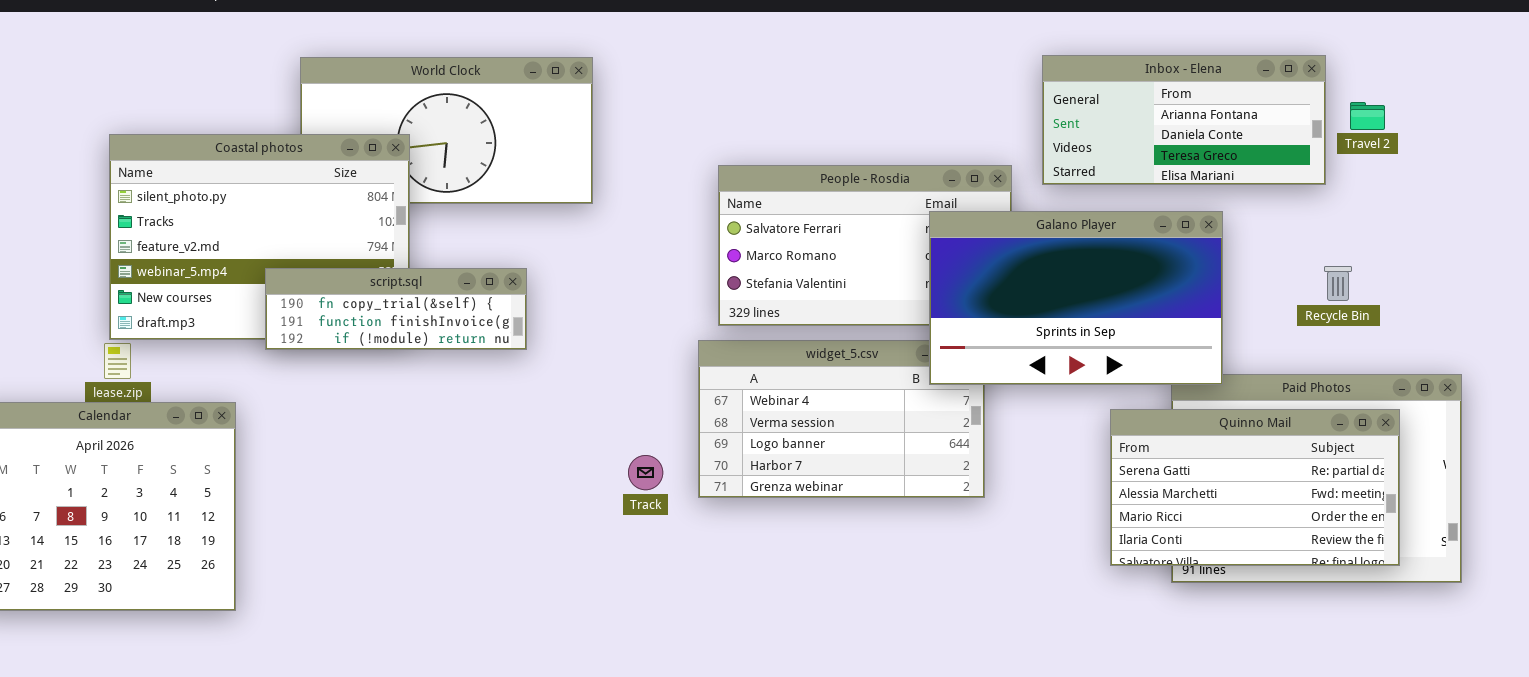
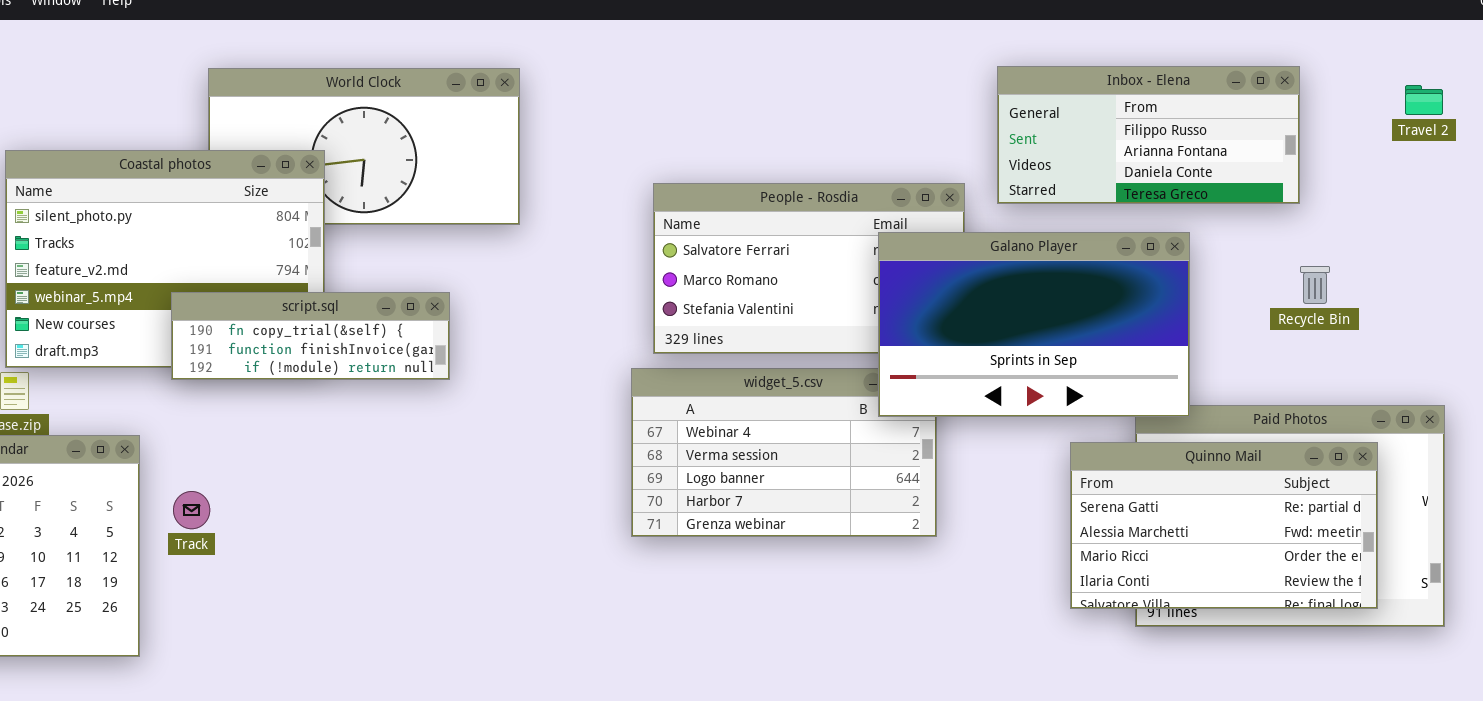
Inbox - Elena: [1042,55,1326,185] -> [997,66,1300,204], scrolled up 1 row
Travel 2: [1350,102,1385,130] -> [1405,85,1443,115], moved
Recycle Bin: [1324,266,1352,301] -> [1300,266,1330,304], moved
Track: [628,455,663,490] -> [173,491,210,529], moved

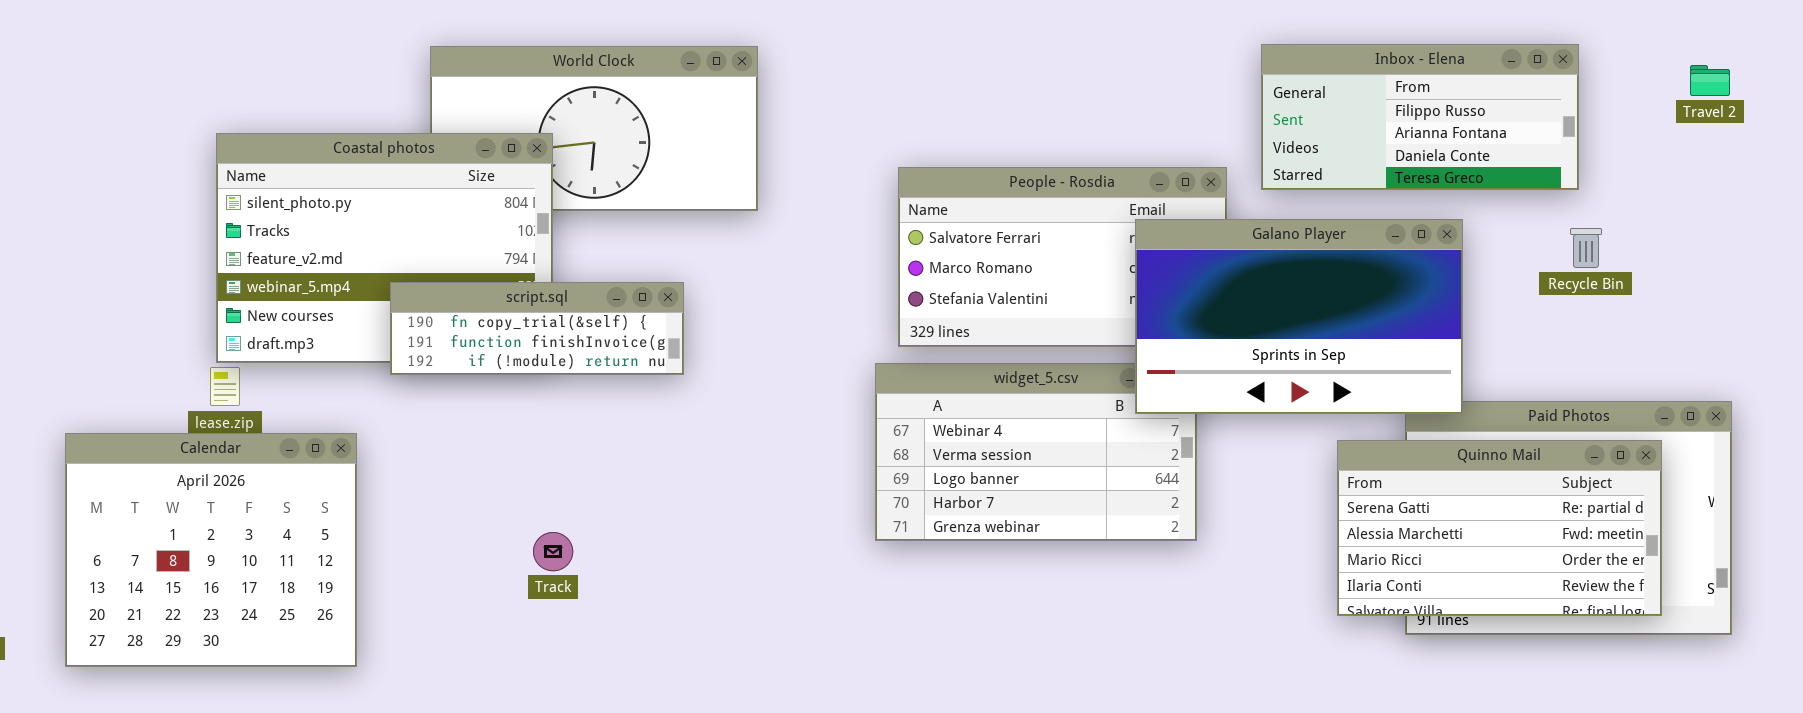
Recycle Bin: [1300,266,1330,304] -> [1570,228,1602,268], moved
Track: [173,491,210,529] -> [533,532,573,571], moved

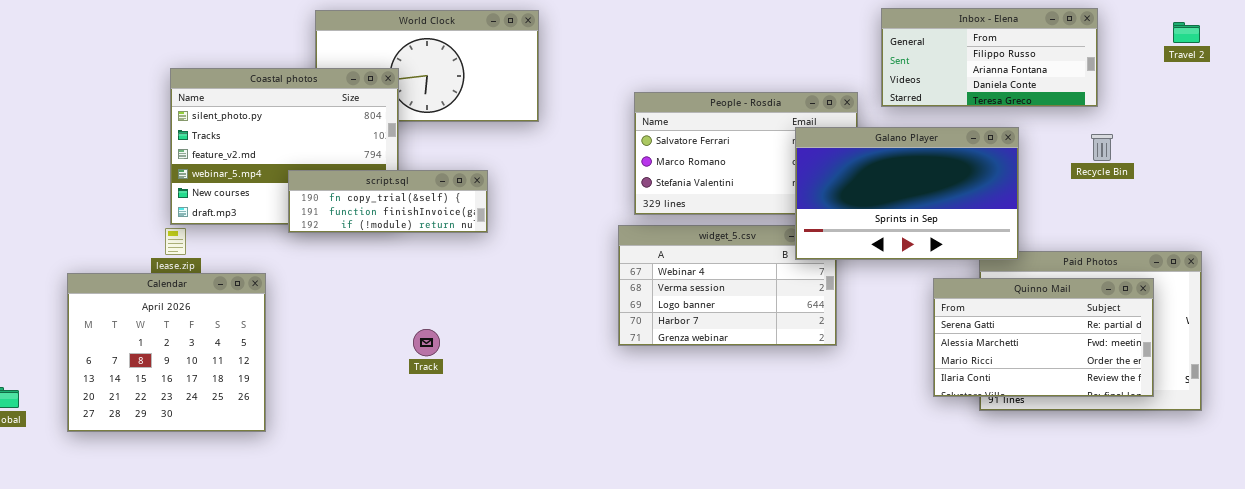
Track: [533,532,573,571] -> [413,329,440,356], moved

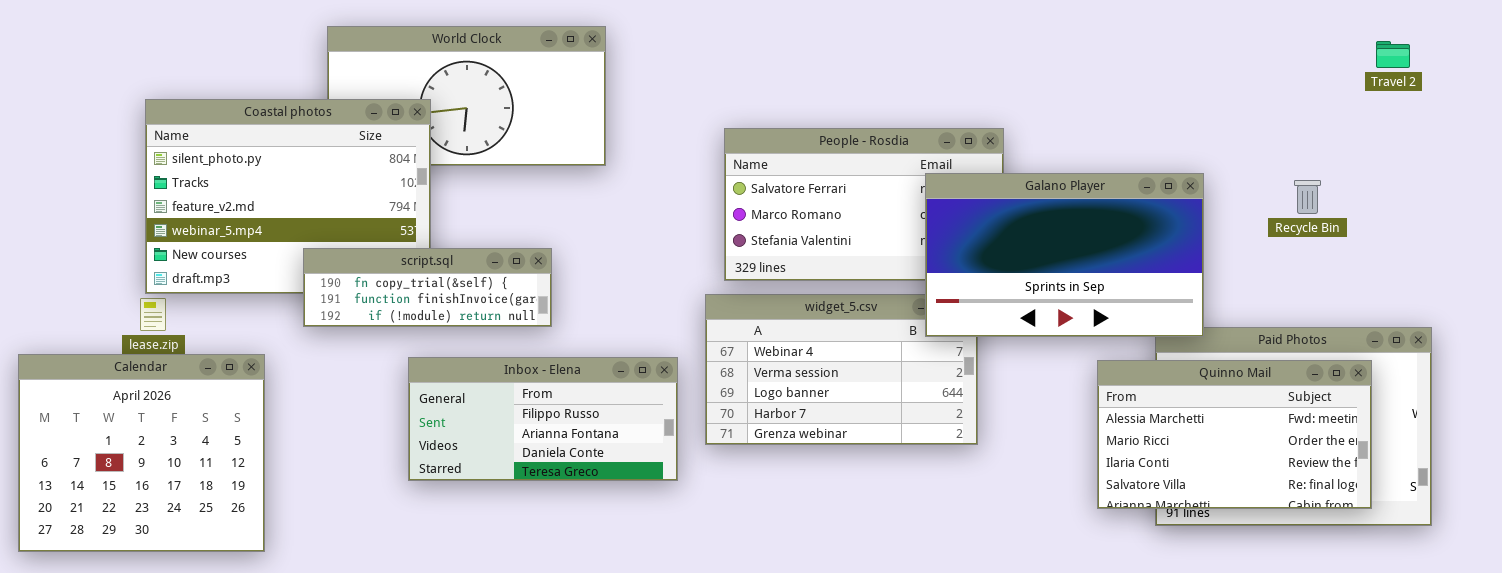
Inbox - Elena: [881,8,1098,107] -> [408,357,678,481], moved
Travel 2: [1173,22,1200,43] -> [1376,41,1410,68], moved
script.sql: [288,170,488,233] -> [303,248,552,327], moved
Quinno Mail: [933,278,1154,397] -> [1097,360,1372,509], scrolled down 1 row

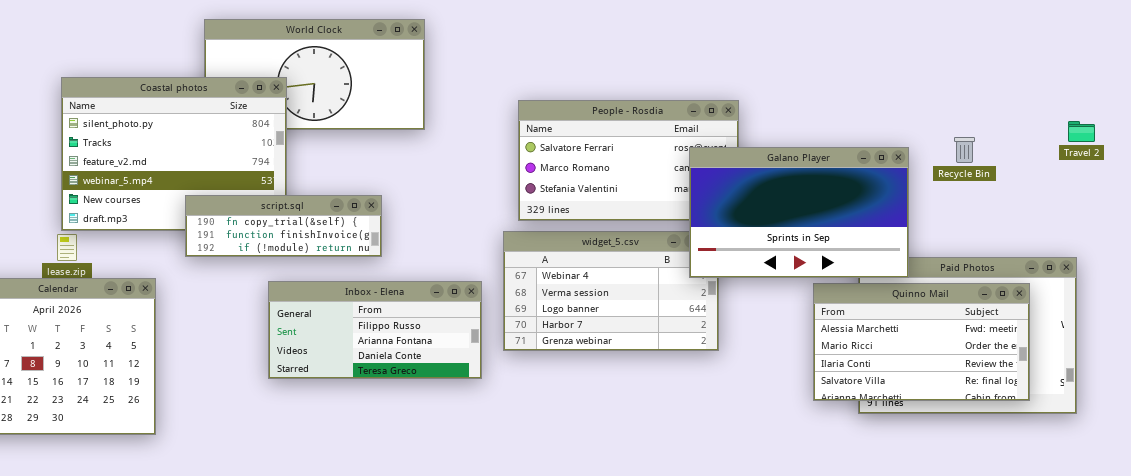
Travel 2: [1376,41,1410,68] -> [1068,121,1095,142], moved
Galano Player: [925,173,1204,337] -> [689,147,909,278], moved
Recycle Bin: [1294,180,1321,214] -> [954,137,975,163], moved

